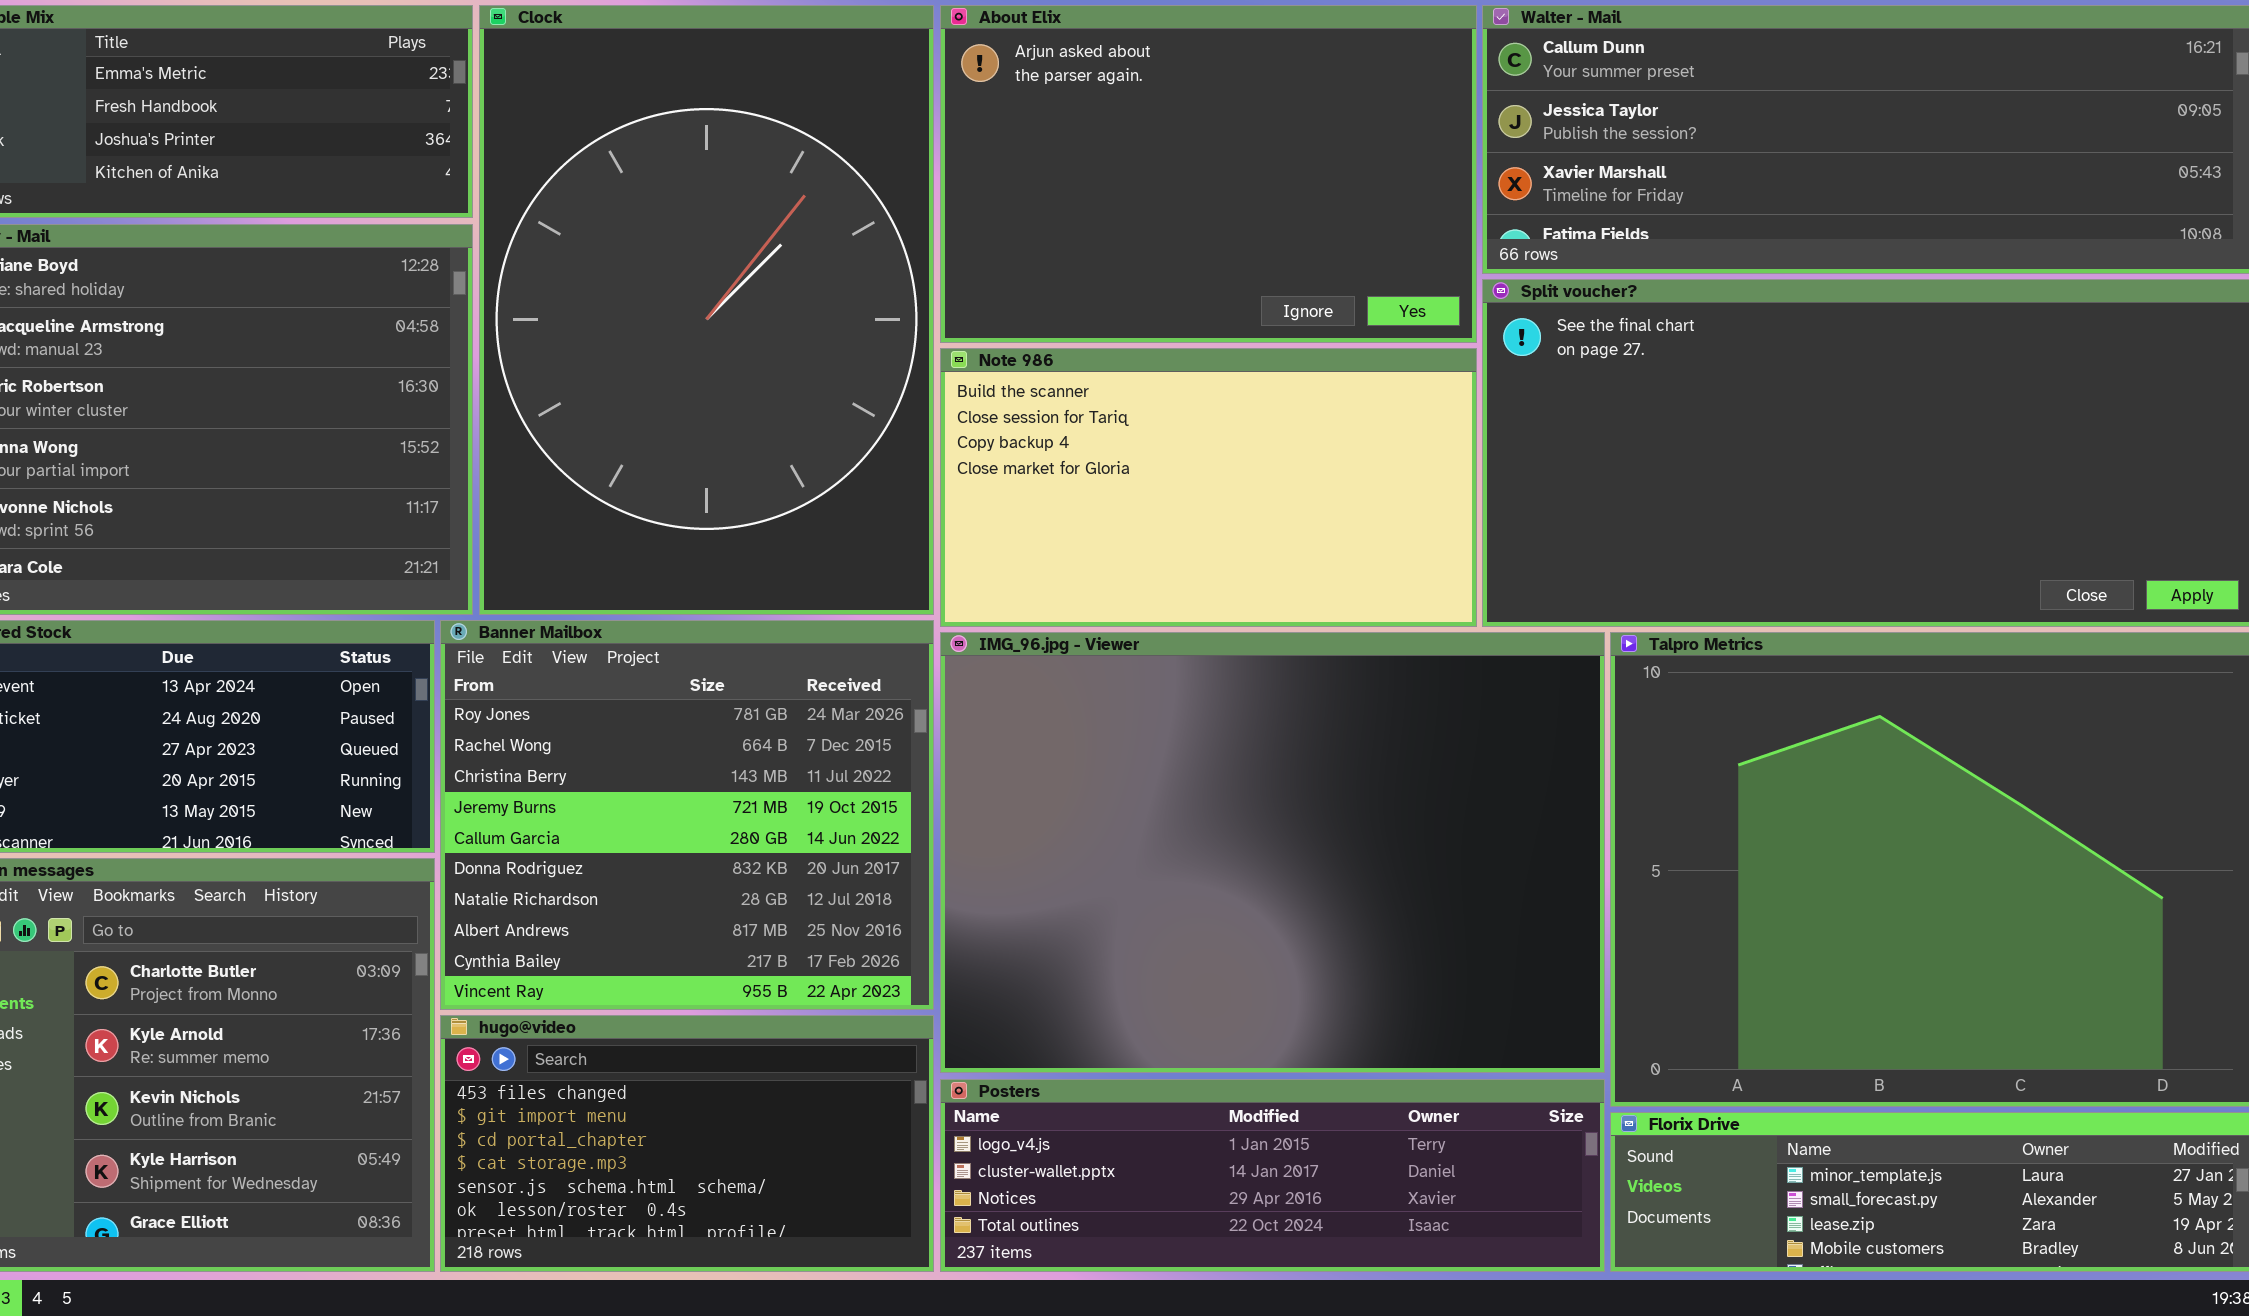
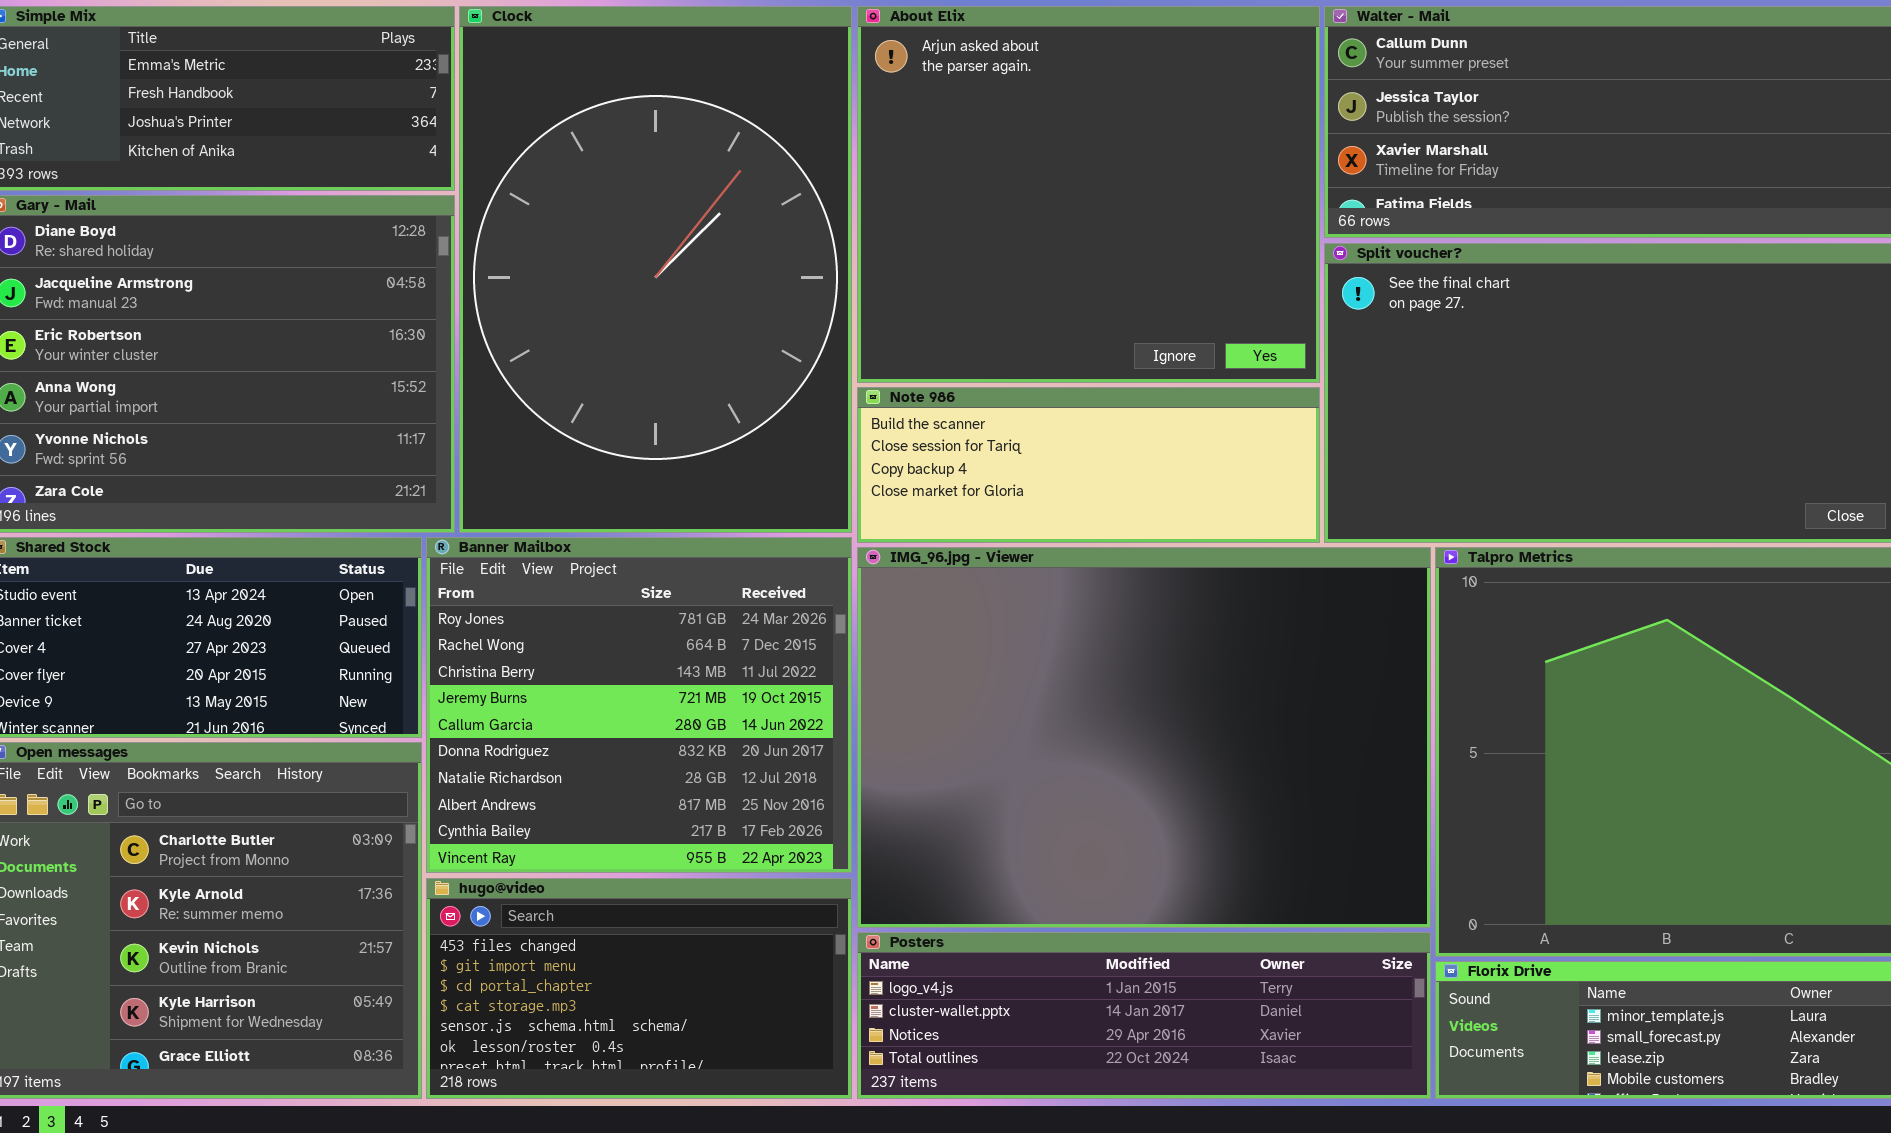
About Elix: [940,5,1477,343] -> [857,6,1320,383], resized
Note 986: [940,348,1477,627] -> [857,387,1320,543], resized

